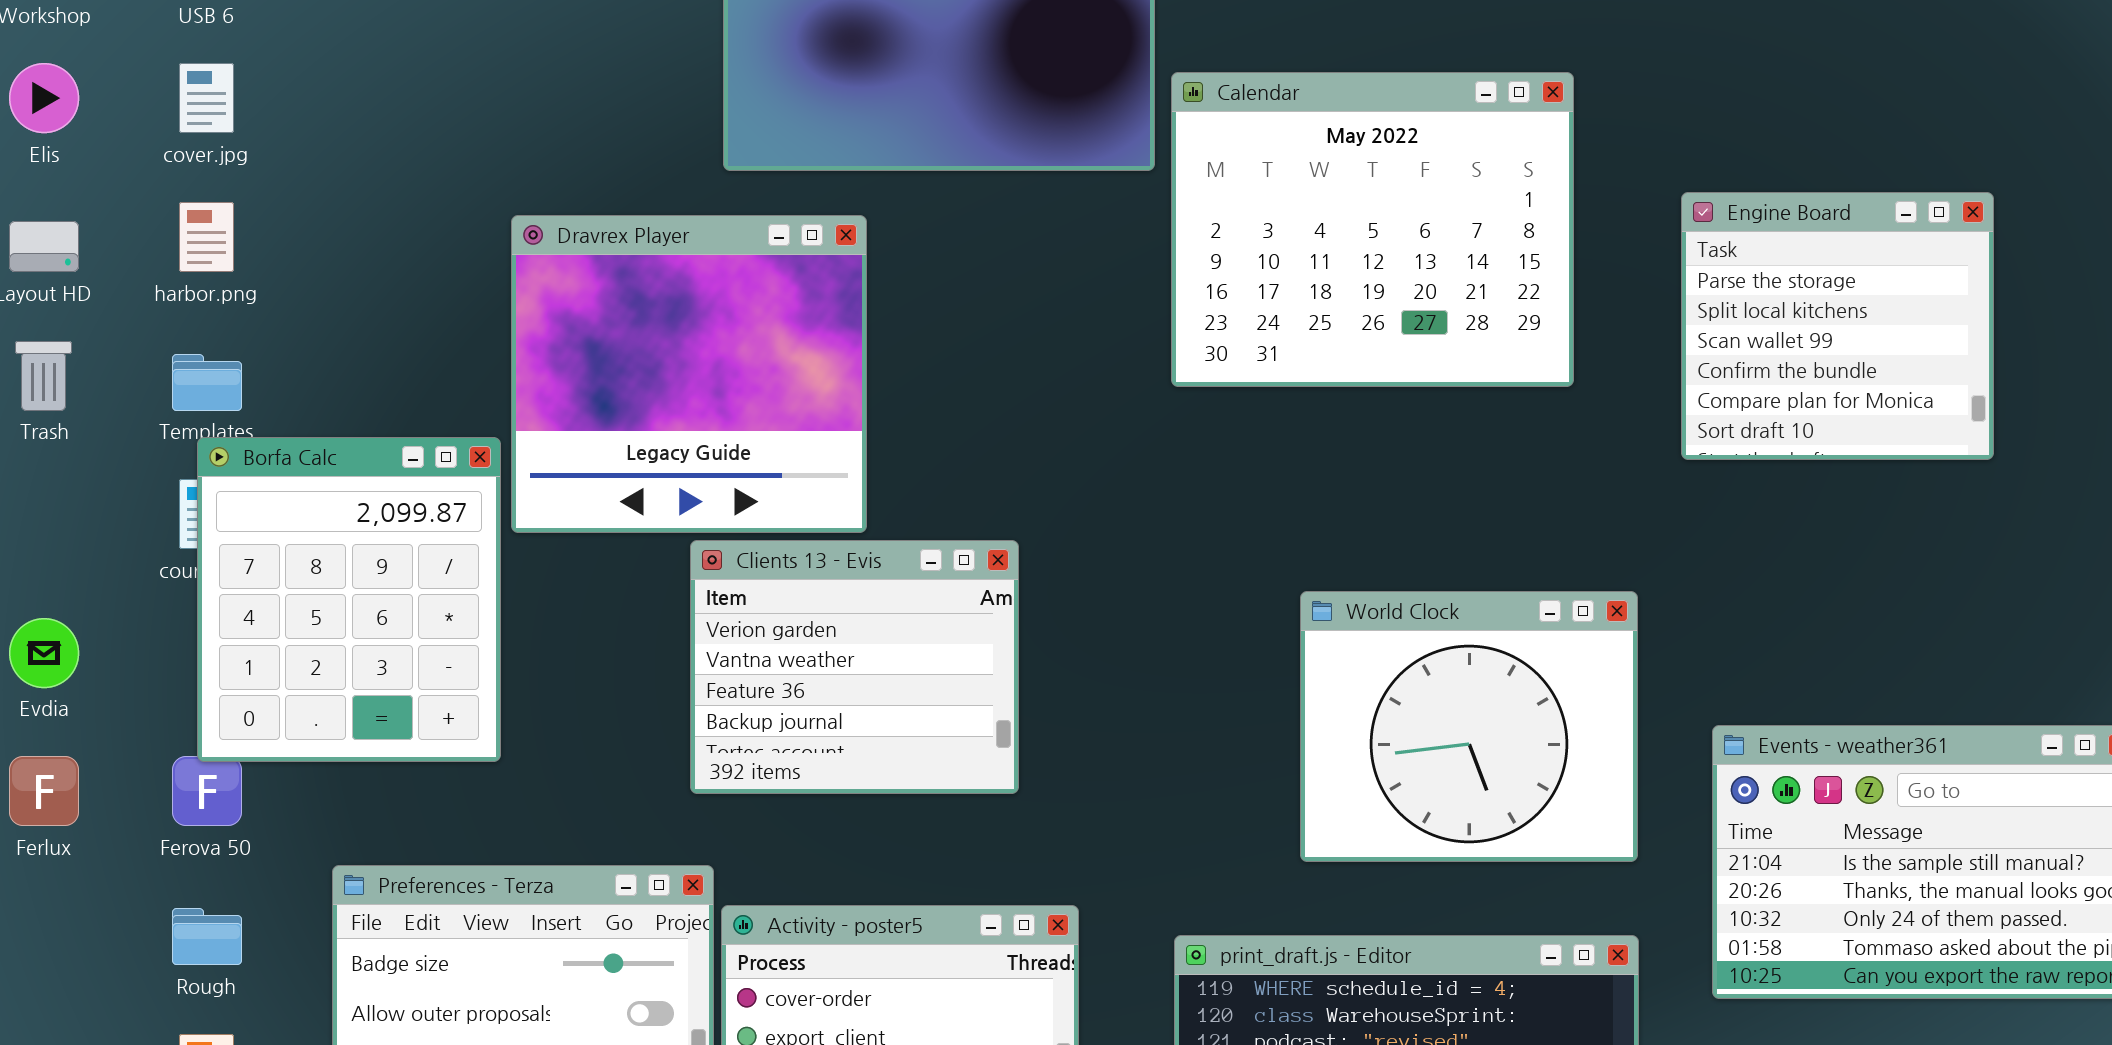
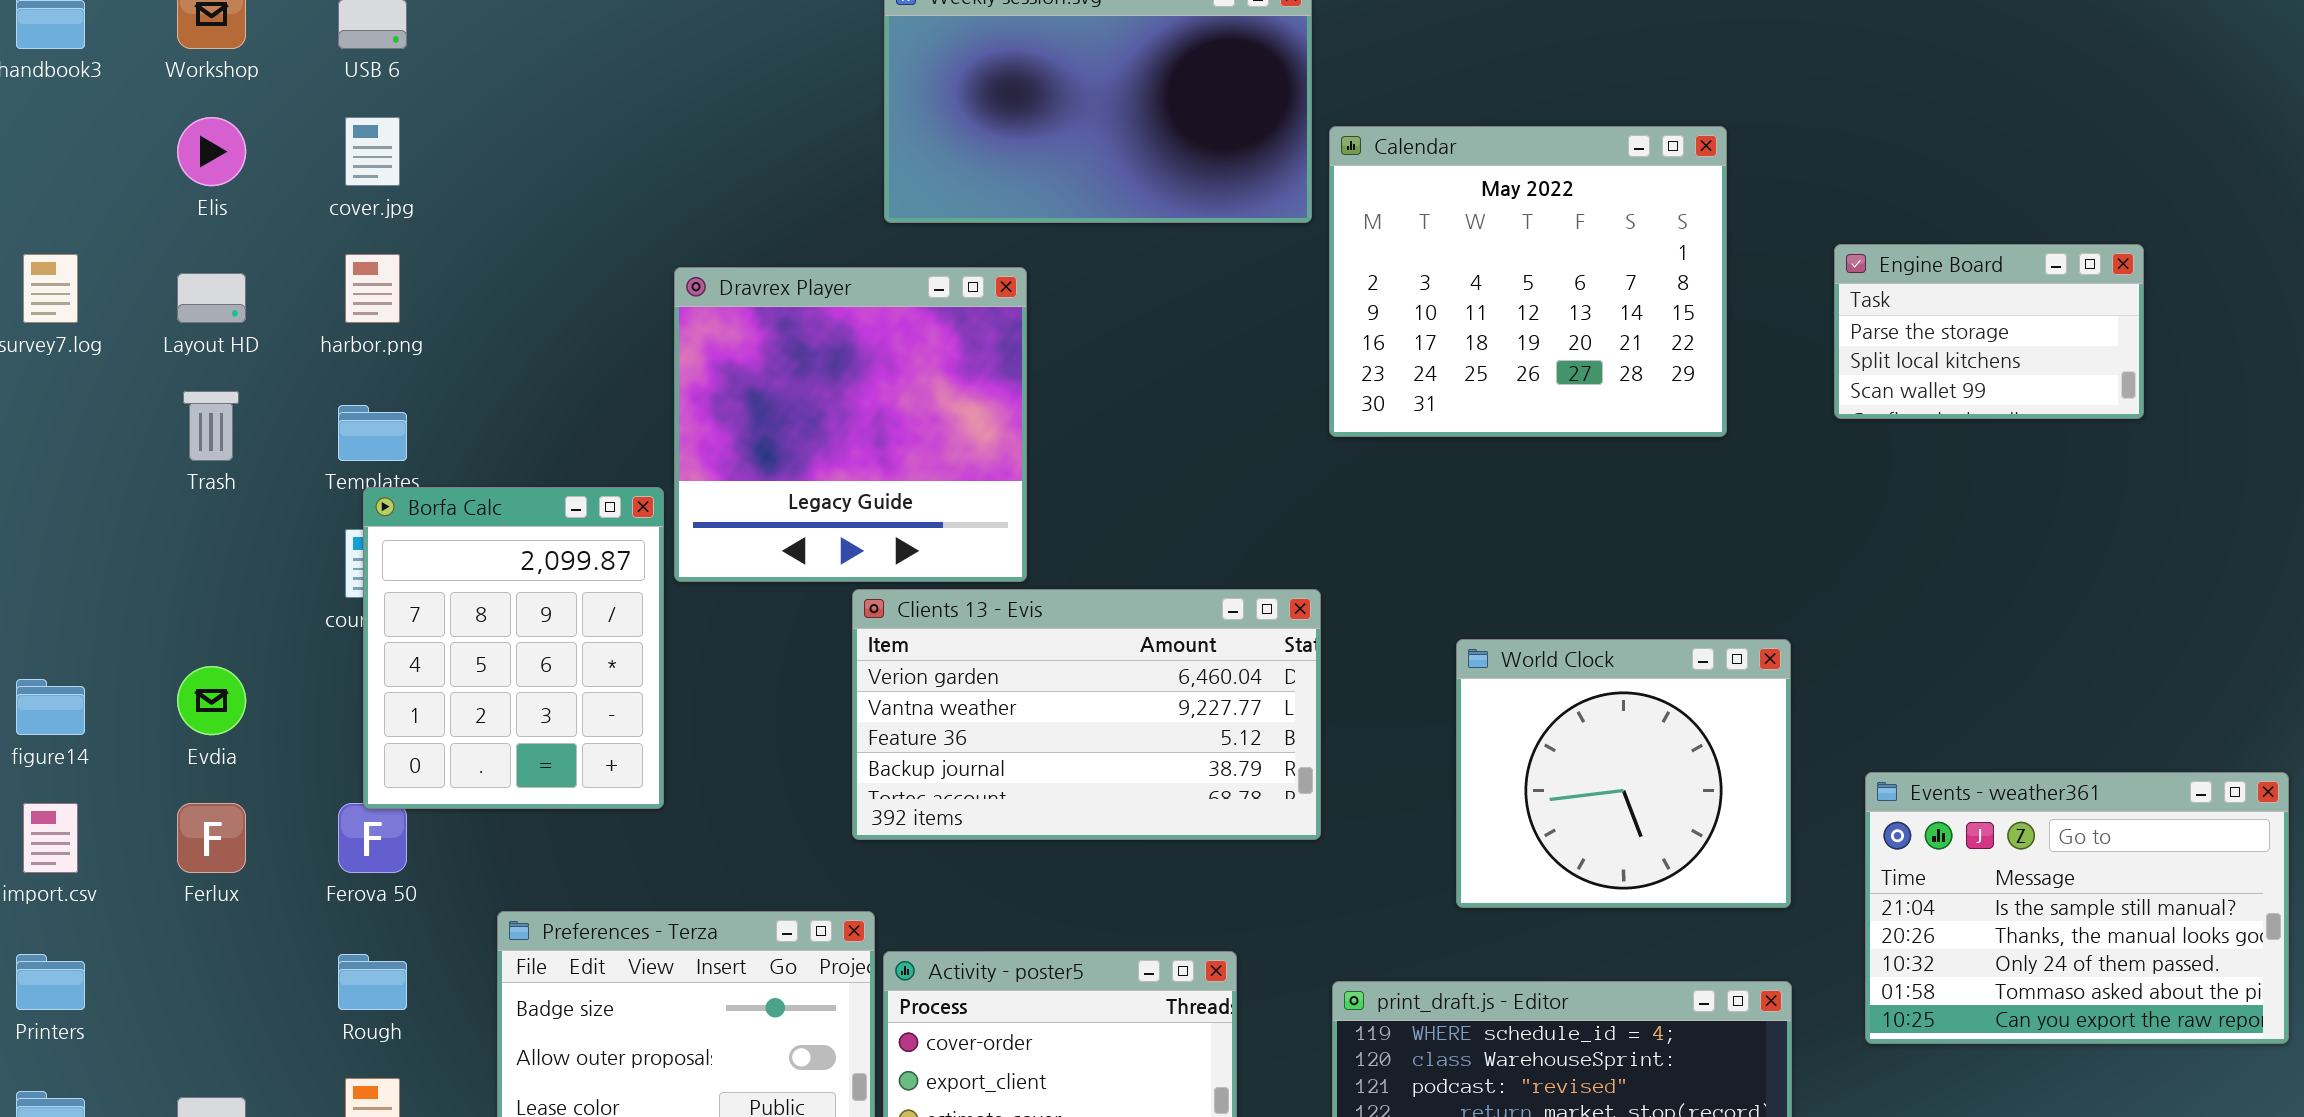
Engine Board: [1681,192,1994,460] -> [1834,244,2144,419], resized
Clients 13 - Evis: [690,540,1019,794] -> [852,589,1321,840], resized

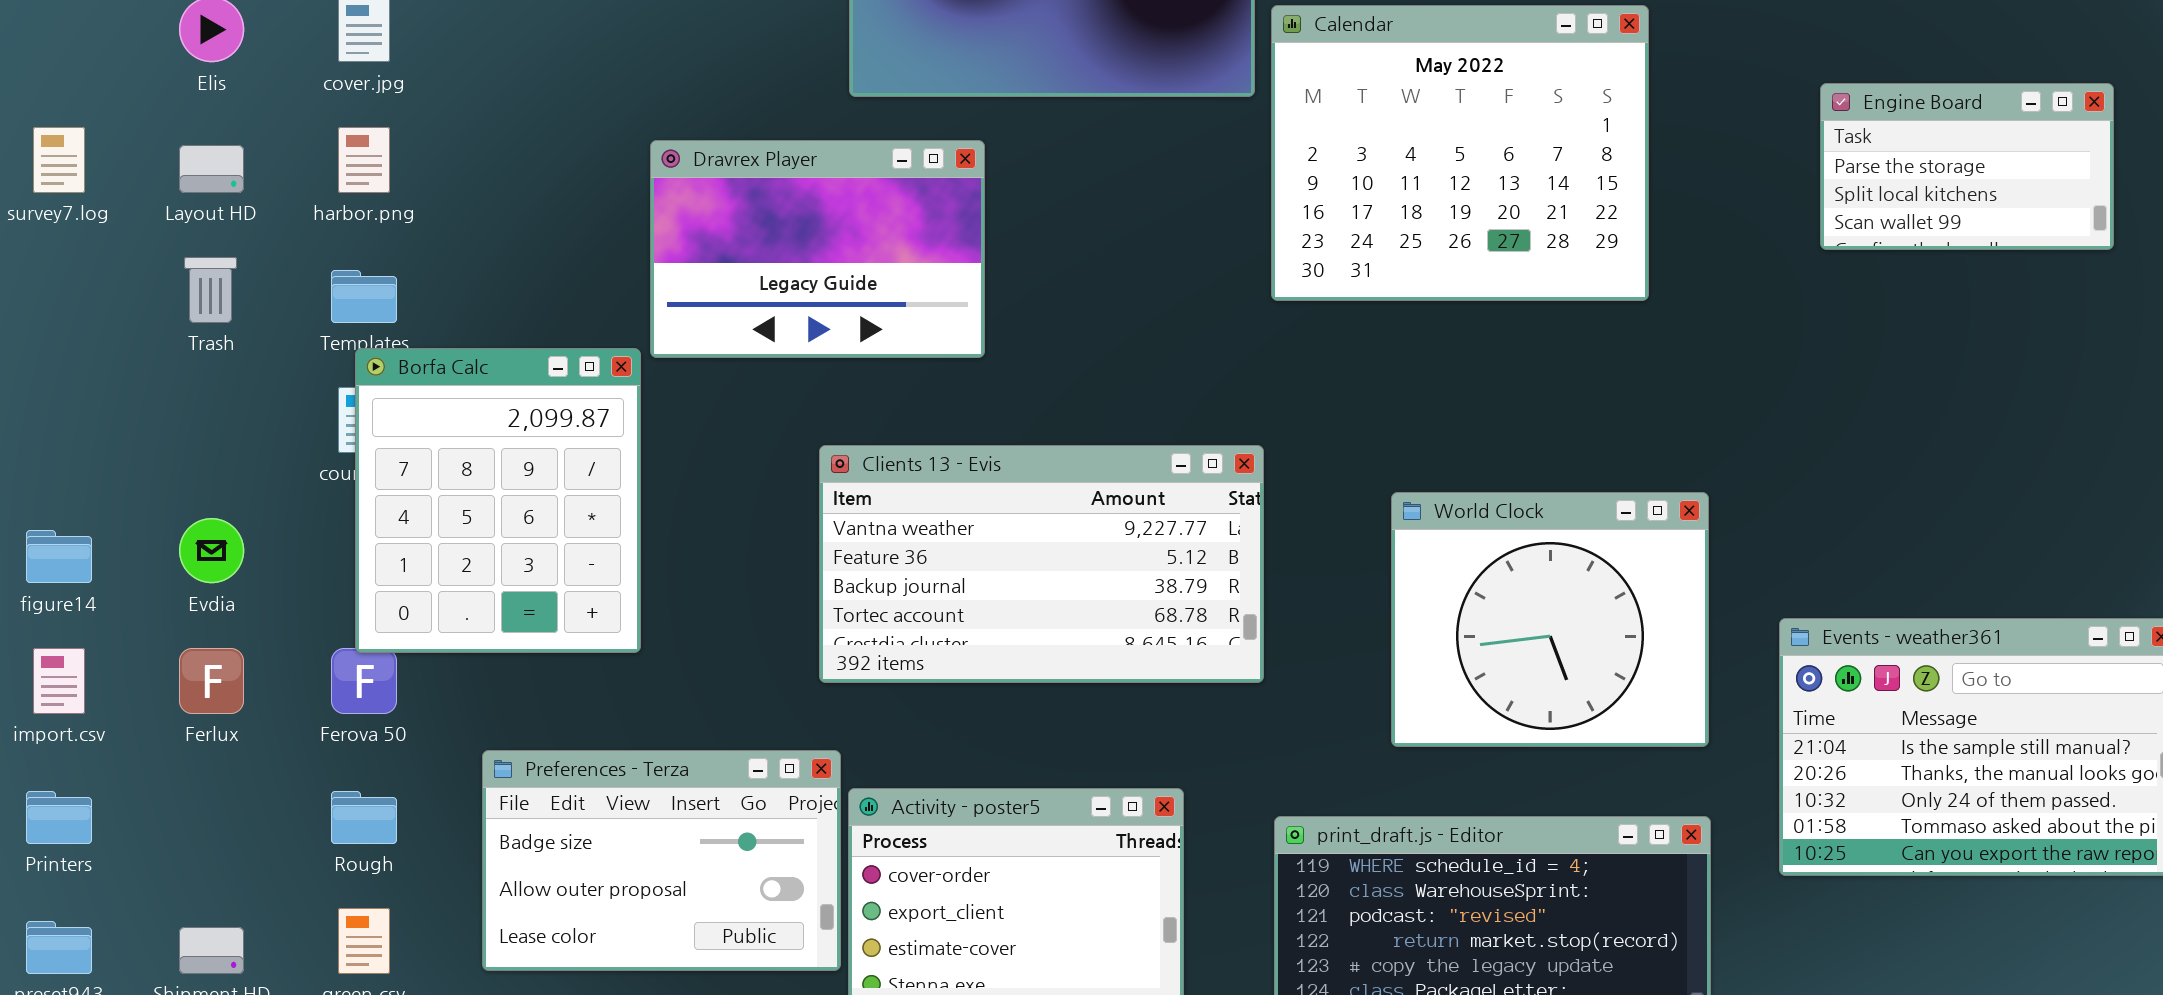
Engine Board: [1834,244,2144,419] -> [1820,83,2114,250], moved
Dravrex Player: [674,267,1027,582] -> [650,140,985,358], resized
Clients 13 - Evis: [852,589,1321,840] -> [819,445,1264,683], scrolled down 1 row

